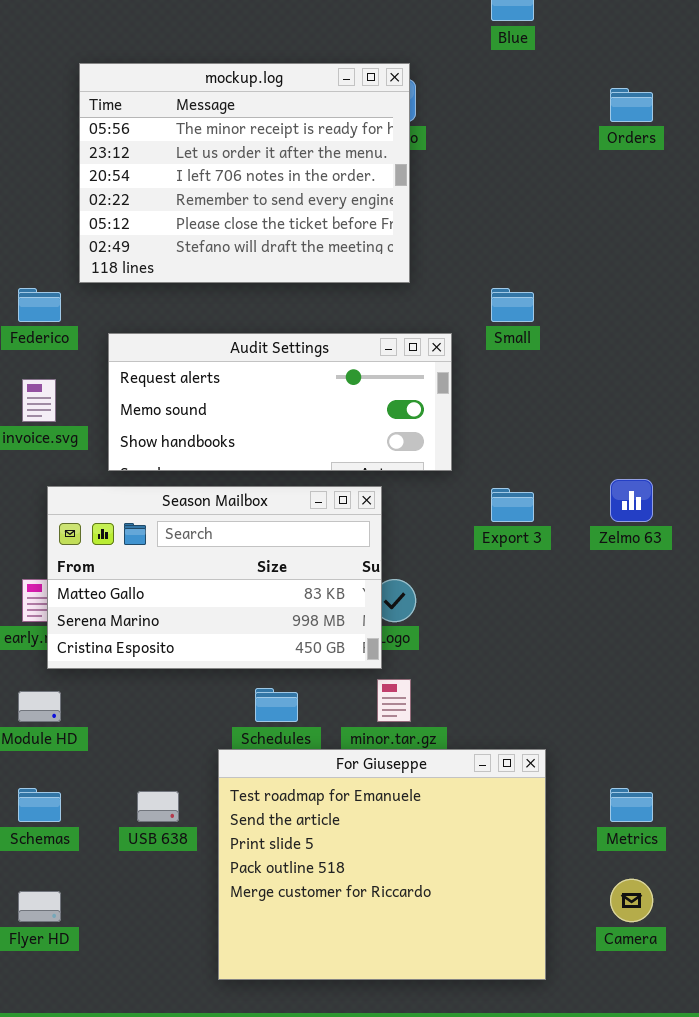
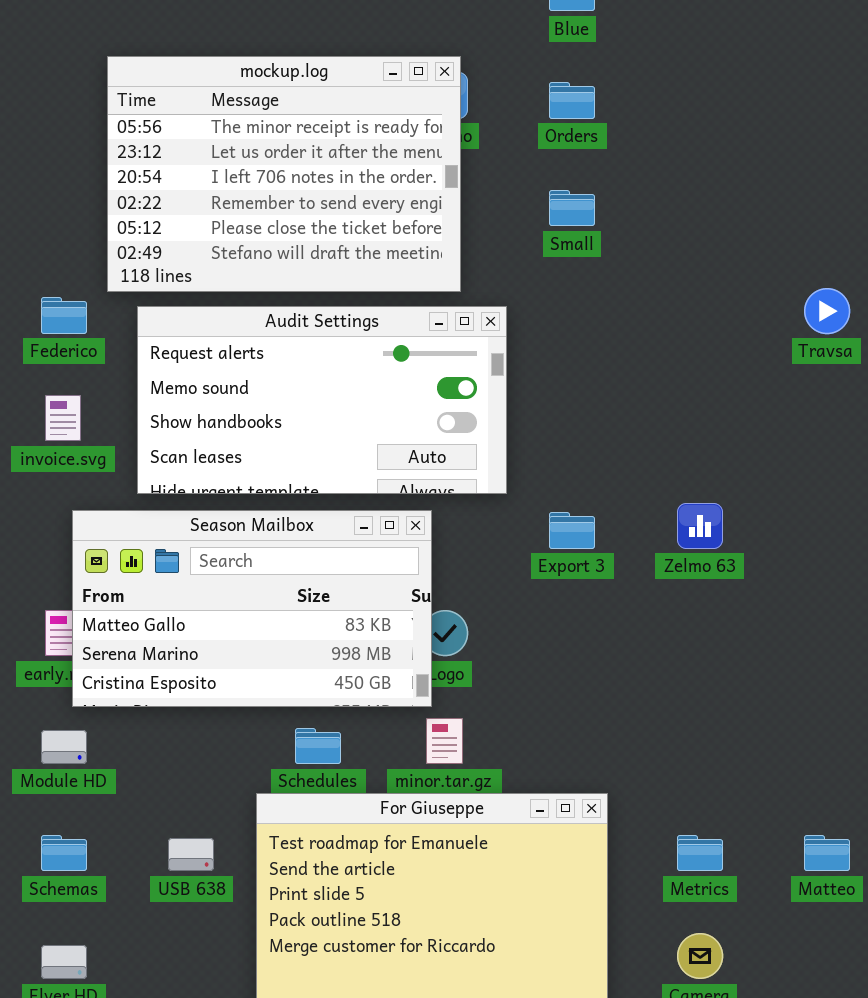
Orders: [610,88,653,122] -> [549,82,595,119], moved
Small: [491,288,534,322] -> [549,190,595,226], moved
Audit Settings: [108,333,452,471] -> [137,306,507,494], resized

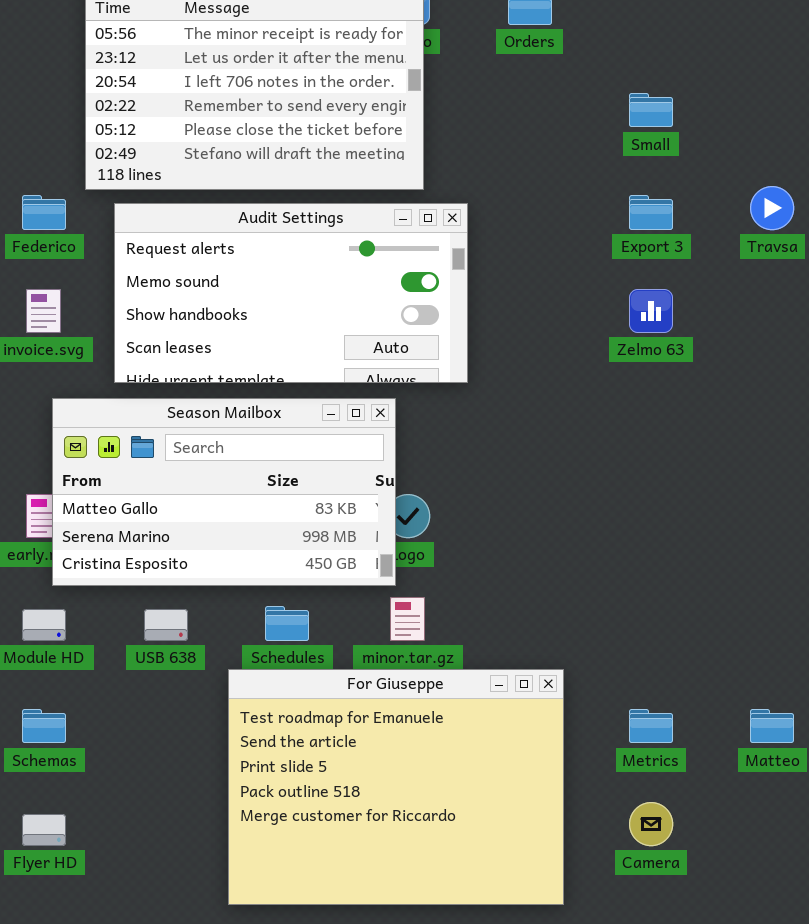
Small: [549,190,595,226] -> [629,93,673,127], moved
Zelmo 63: [677,503,723,549] -> [629,289,673,333], moved
Export 3: [549,512,595,549] -> [629,195,673,230], moved
USB 638: [168,838,214,871] -> [144,609,188,641], moved

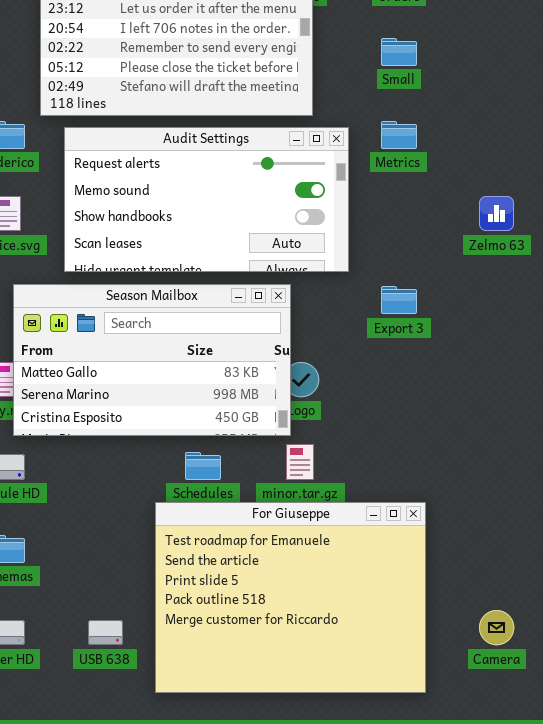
Small: [629,93,673,127] -> [381,38,417,66], moved
Export 3: [629,195,673,230] -> [381,286,417,314], moved
USB 638: [144,609,188,641] -> [88,620,123,645], moved
Metrics: [629,709,673,743] -> [381,121,417,149], moved

